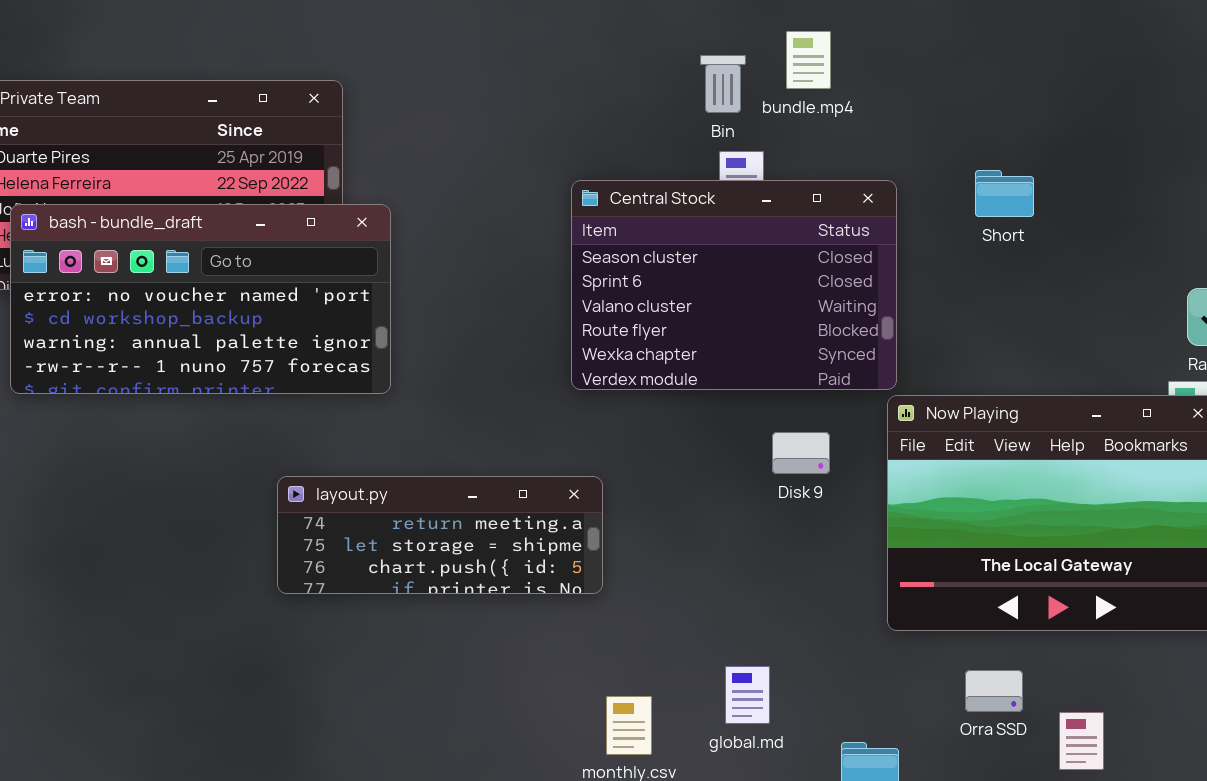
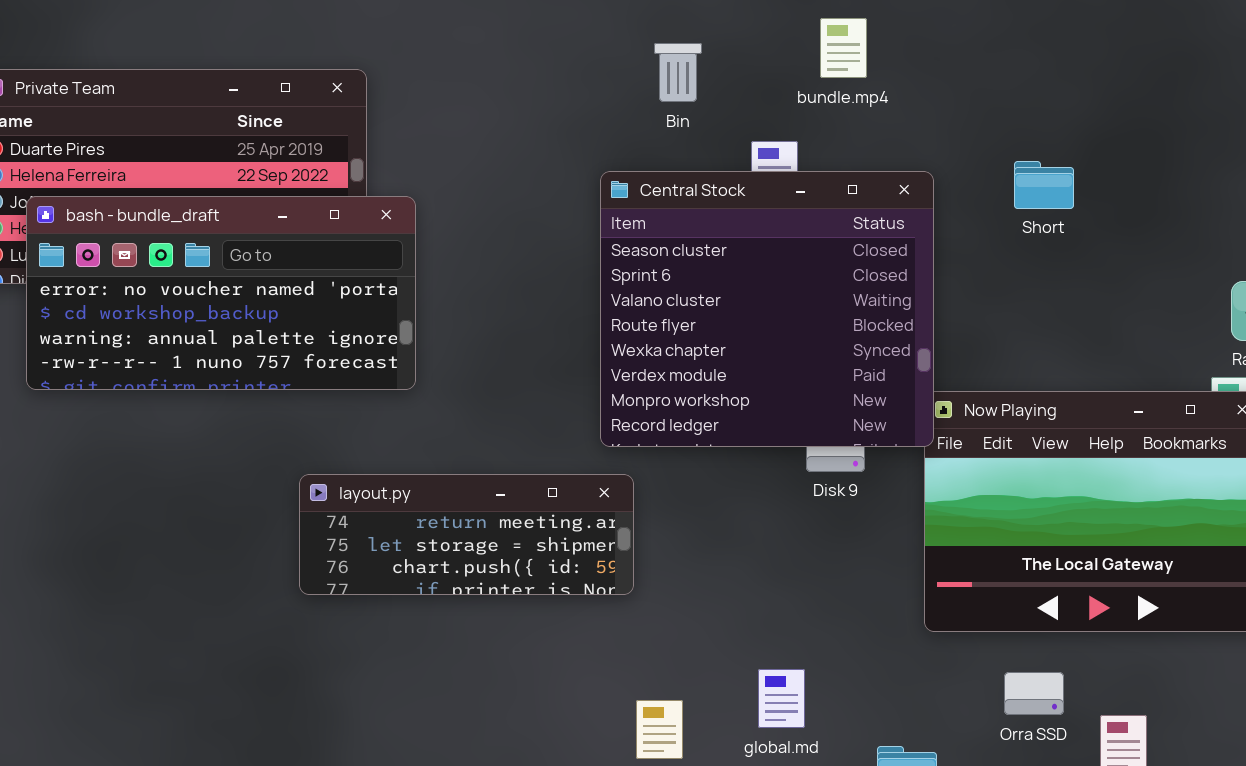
Bin: [700,55,746,113] -> [654,43,702,102], moved
Central Stock: [571,180,897,390] -> [600,171,934,447], resized

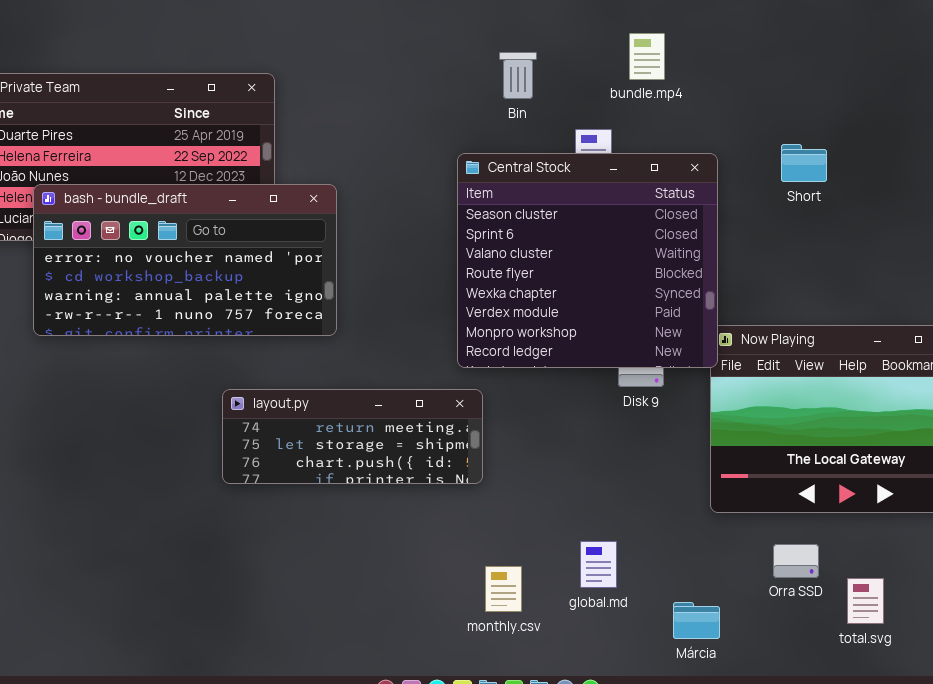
bash - bundle_draft: [26,196,416,390] -> [33,184,337,336], moved

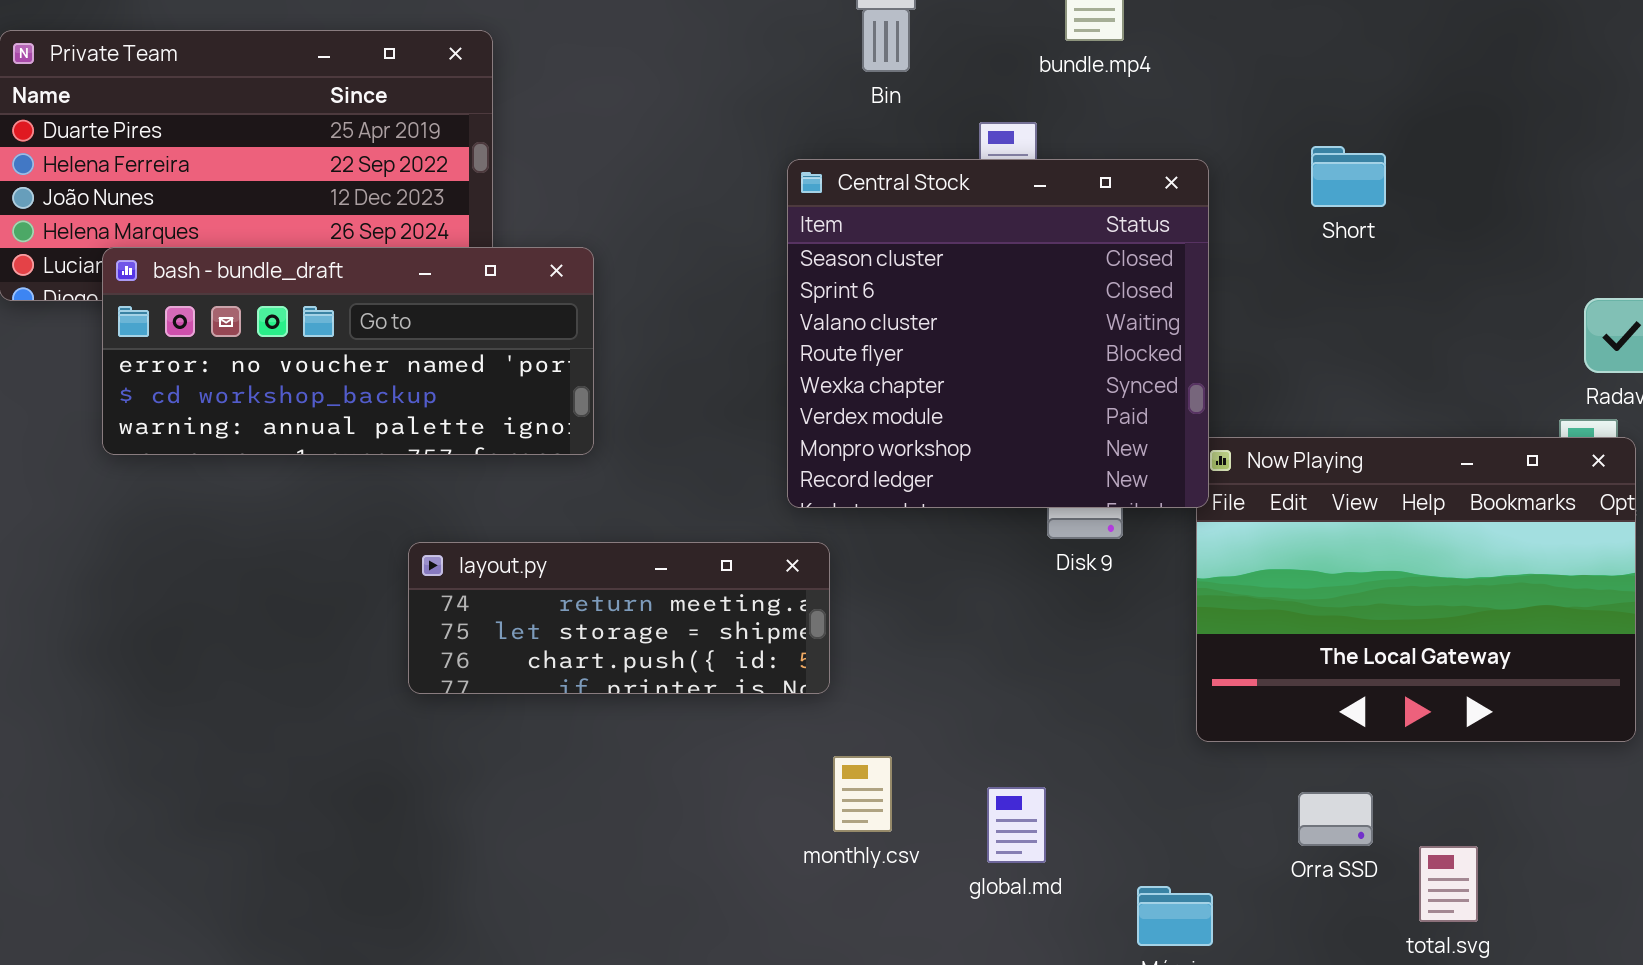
bash - bundle_draft: [33,184,337,336] -> [102,247,594,455], resized
monthly.csv: [485,566,522,612] -> [833,756,892,832], moved

